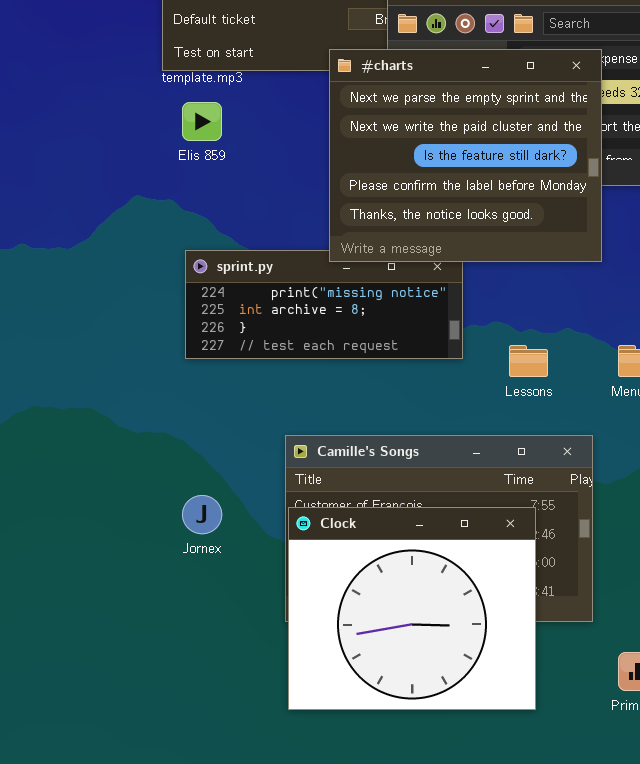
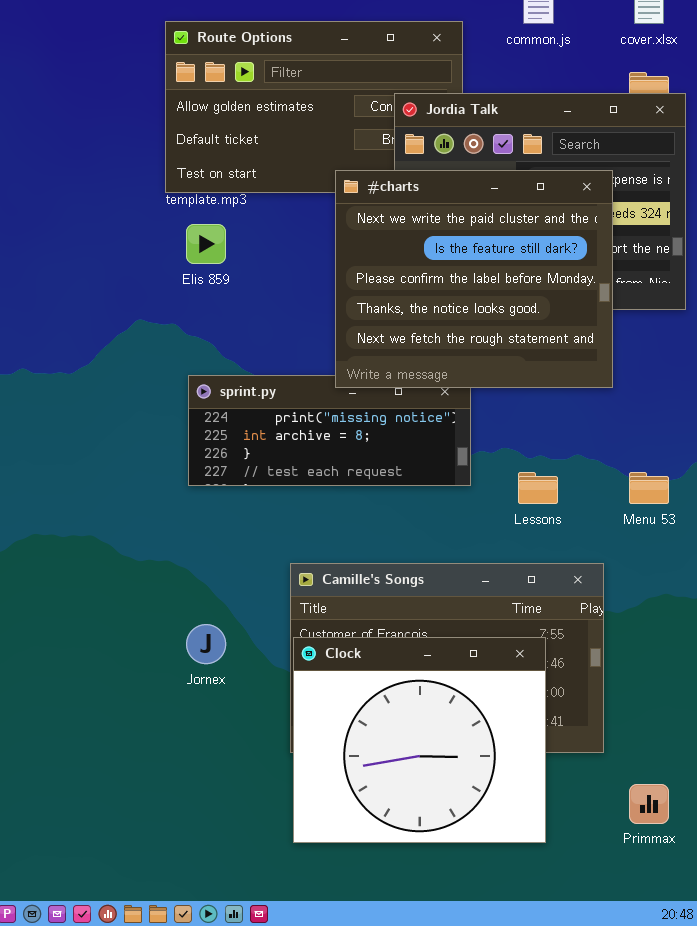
#charts: [329,49,602,262] -> [335,170,613,388], scrolled down 1 row

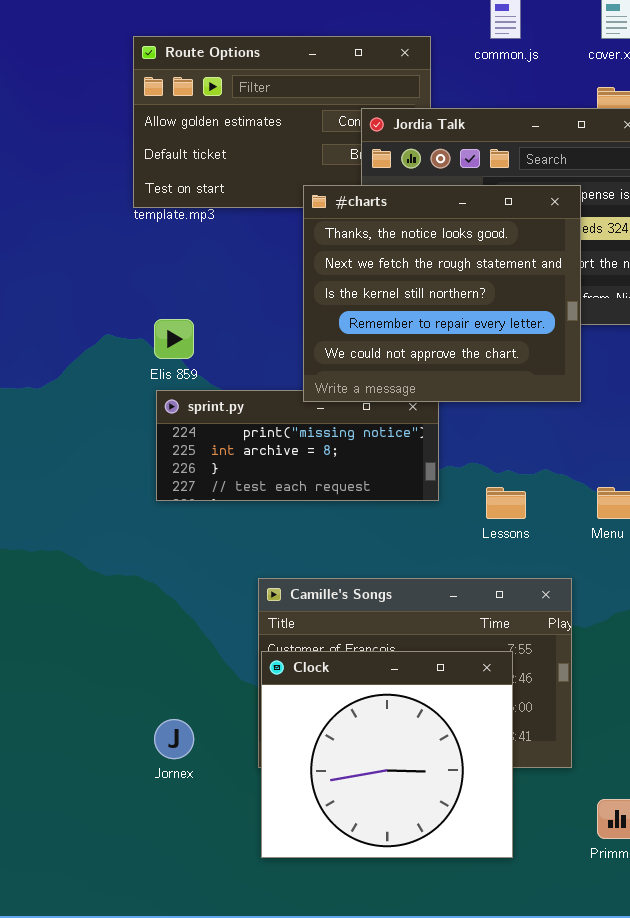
#charts: [335,170,613,388] -> [303,185,581,402], scrolled down 3 rows
Elis 859: [186,224,226,264] -> [154,319,194,359], moved
Jornex: [186,624,226,664] -> [154,719,194,759], moved

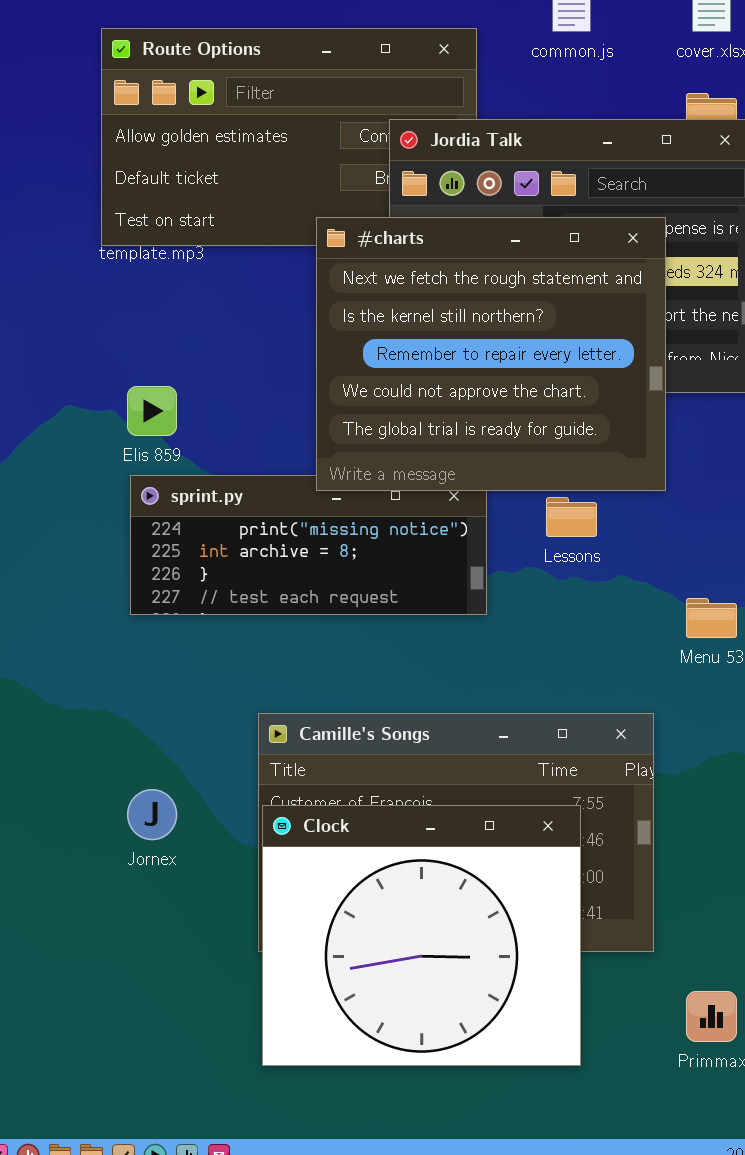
#charts: [303,185,581,402] -> [316,217,666,491], scrolled down 1 row
Lessons: [486,487,526,519] -> [546,497,597,537], moved
Jornex: [154,719,194,759] -> [127,789,177,840], moved

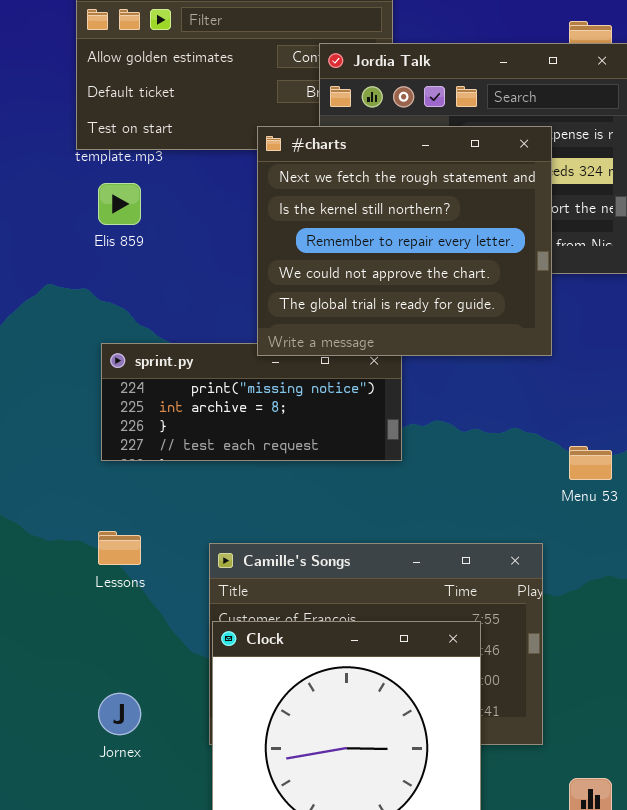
Elis 859: [127,386,177,436] -> [98,183,141,225], moved
Lessons: [546,497,597,537] -> [98,531,141,565], moved
Jornex: [127,789,177,840] -> [98,693,141,735], moved

